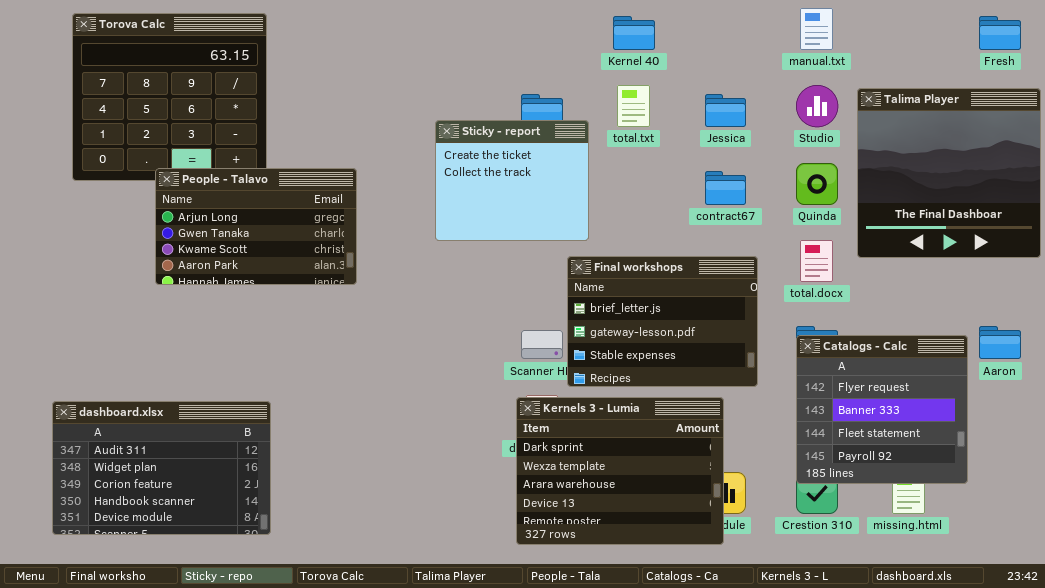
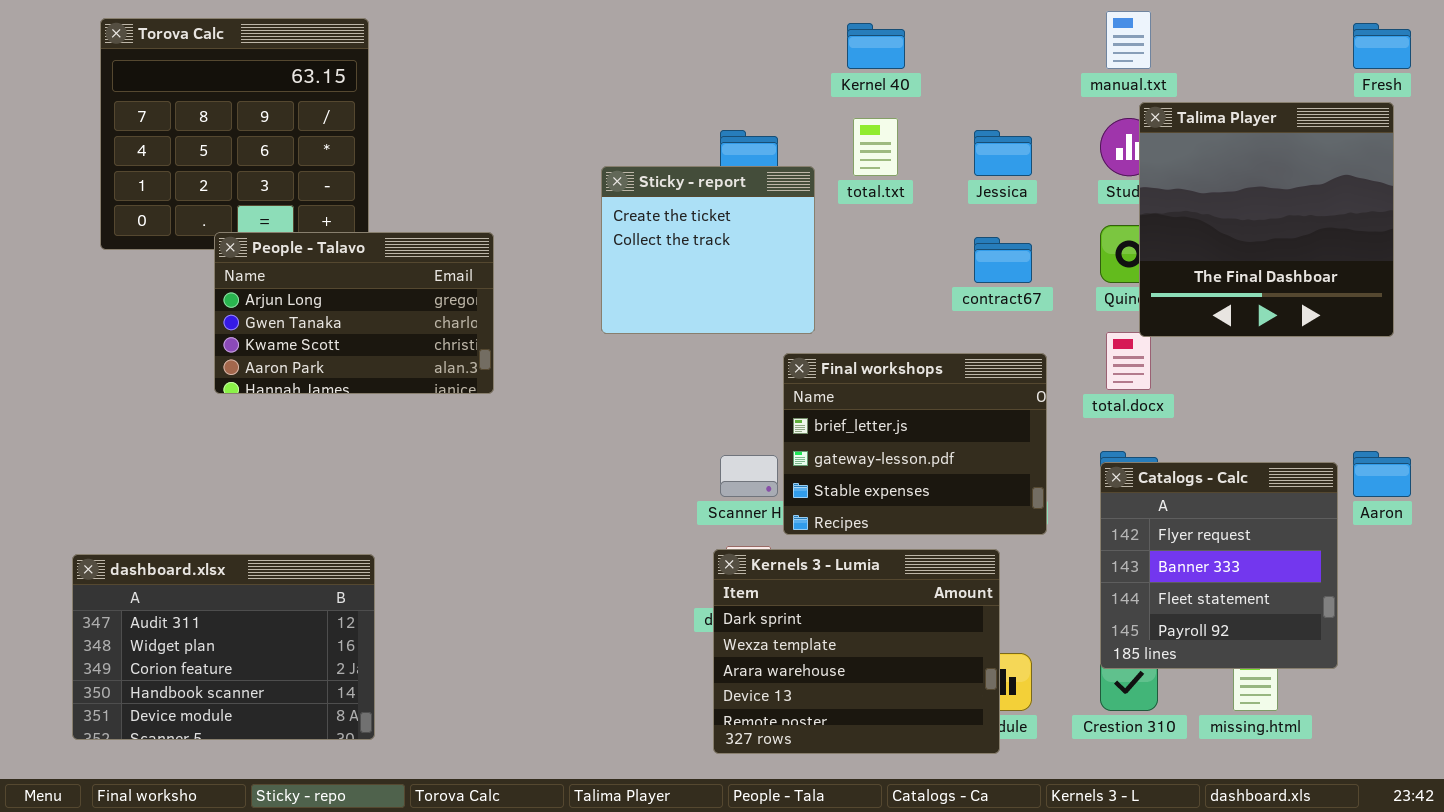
Talima Player: [857,88,1041,258] -> [1139,102,1394,337], moved

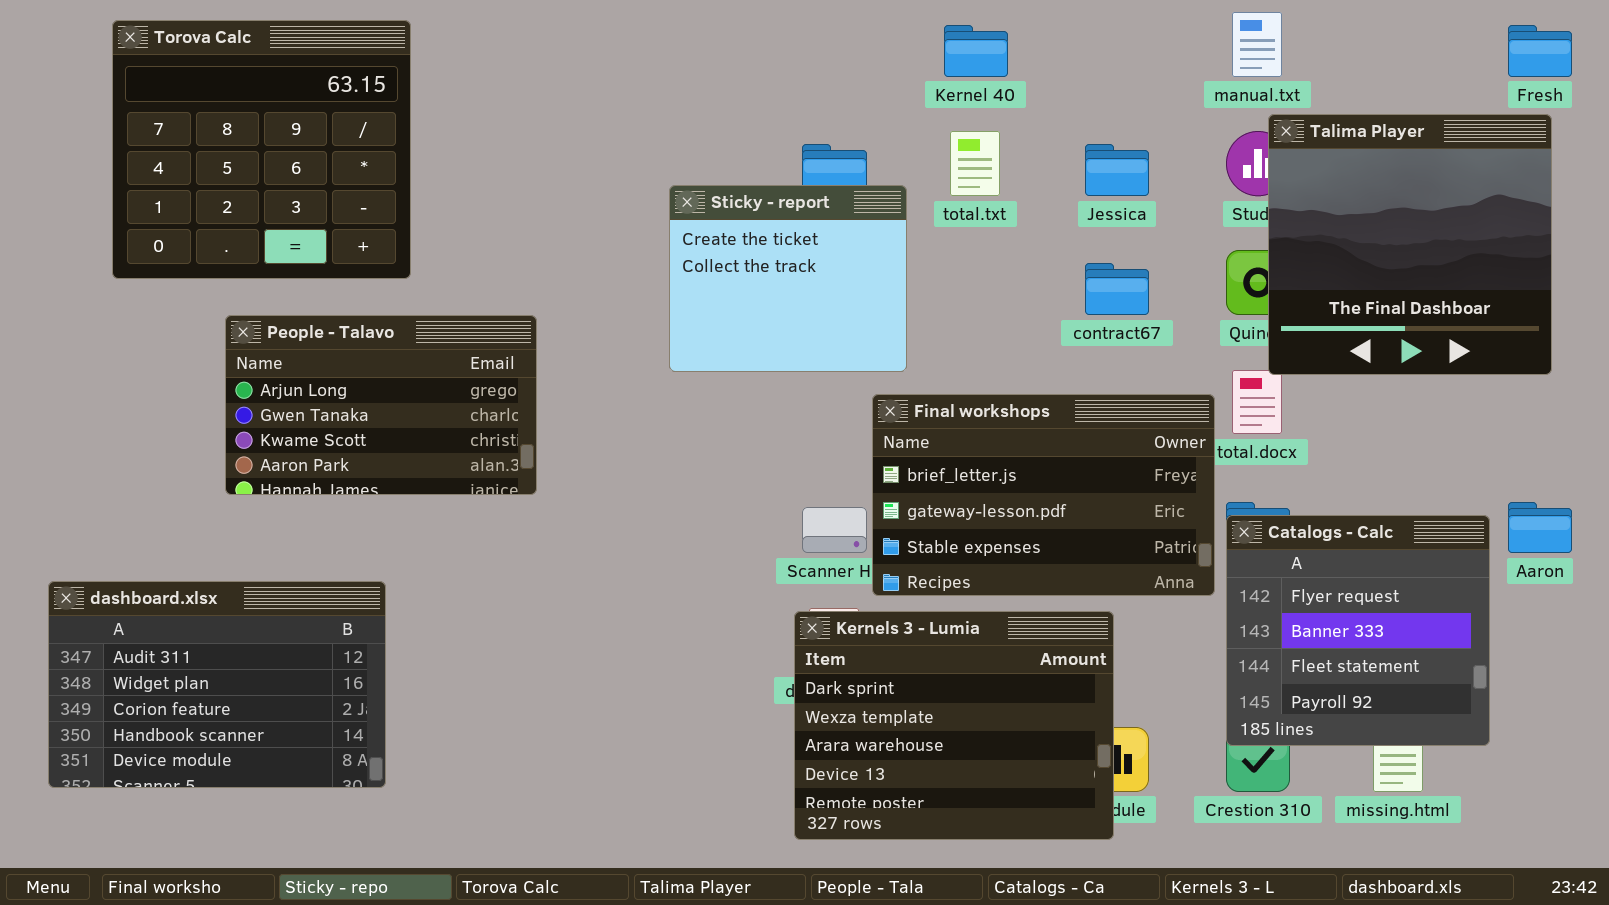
People - Talavo: [214,232,494,394] -> [225,315,537,495], moved
Final workshops: [783,353,1047,535] -> [872,394,1215,596], resized
dashboard.xlsx: [72,554,375,740] -> [48,581,386,788], moved

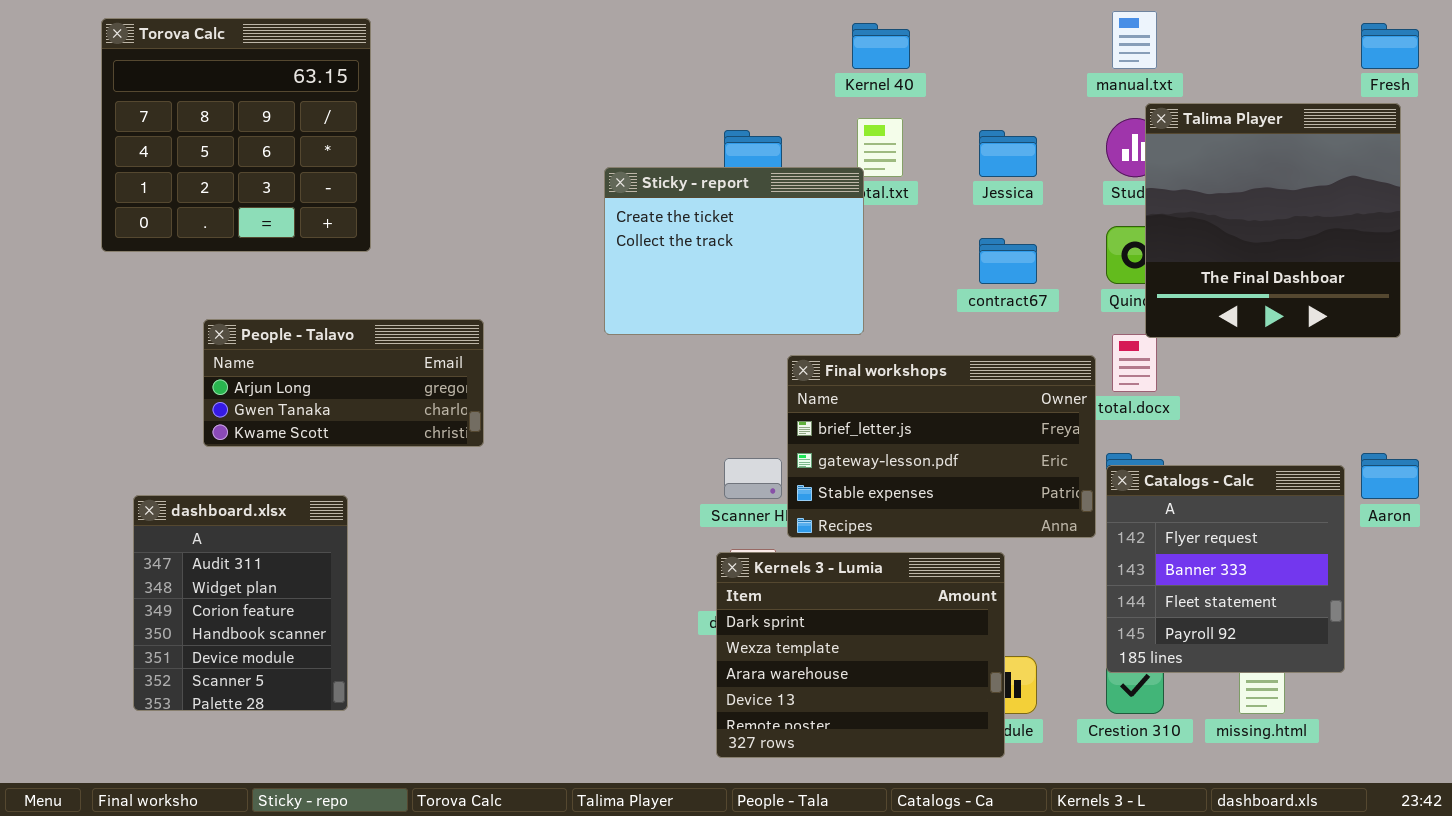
Sticky - report: [669,185,907,372] -> [604,167,864,335], resized
People - Talavo: [225,315,537,495] -> [203,319,484,447], resized
dashboard.xlsx: [48,581,386,788] -> [133,495,348,711], resized

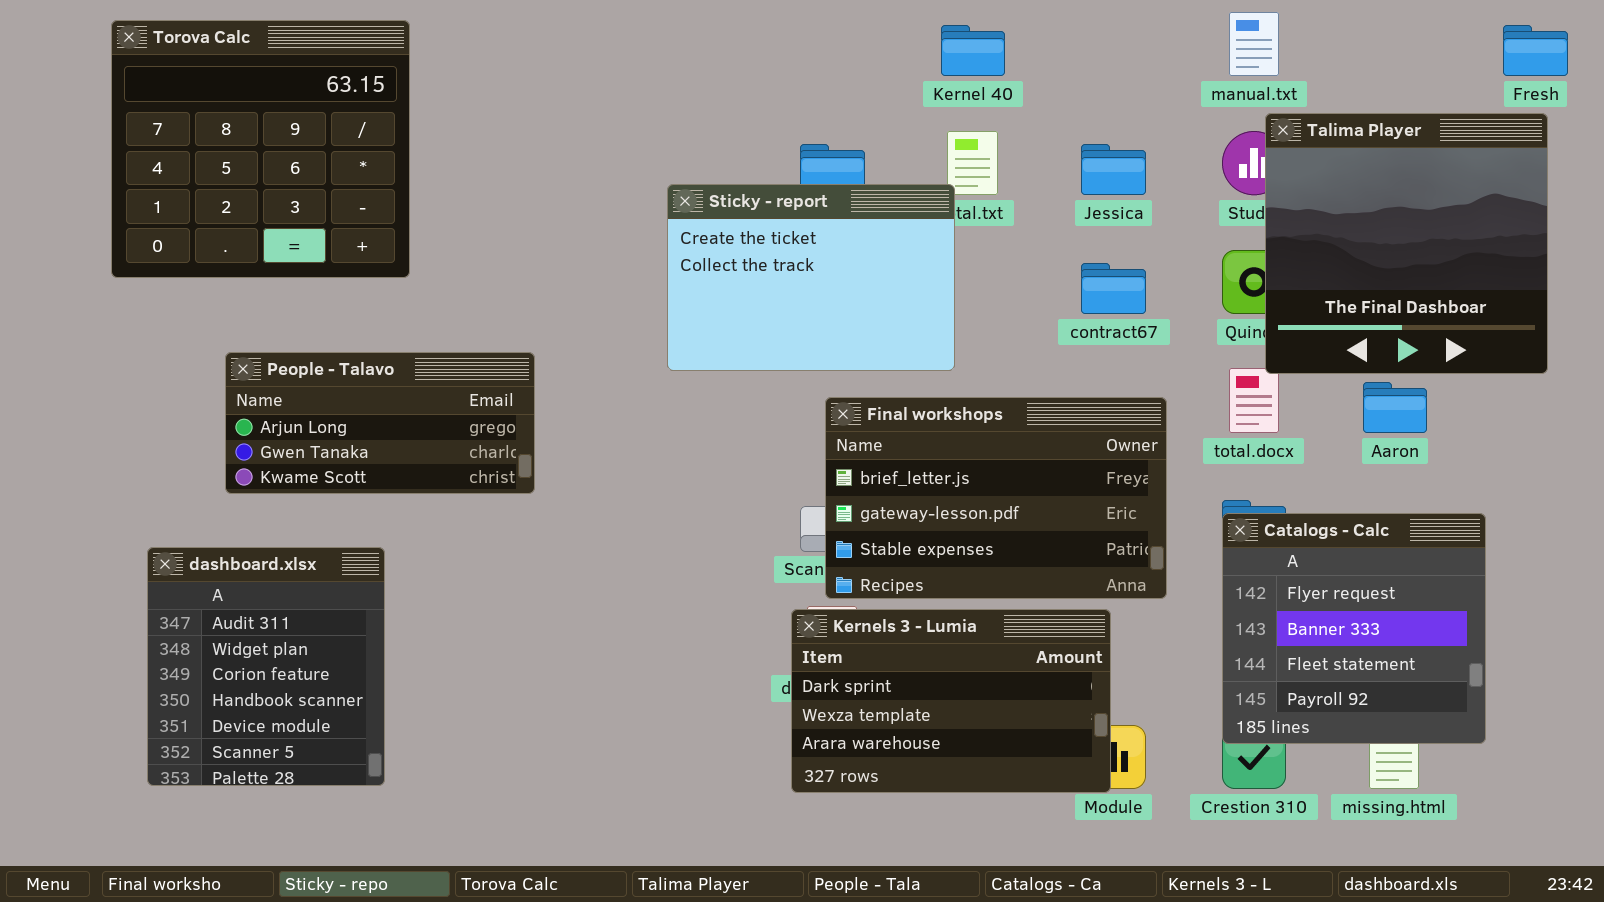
Final workshops: [787,355,1096,538] -> [825,397,1167,599], moved
Aaron: [1361,453,1419,499] -> [1363,382,1427,433], moved
Kernels 3 - Lumia: [716,552,1005,758] -> [791,609,1111,793], resized

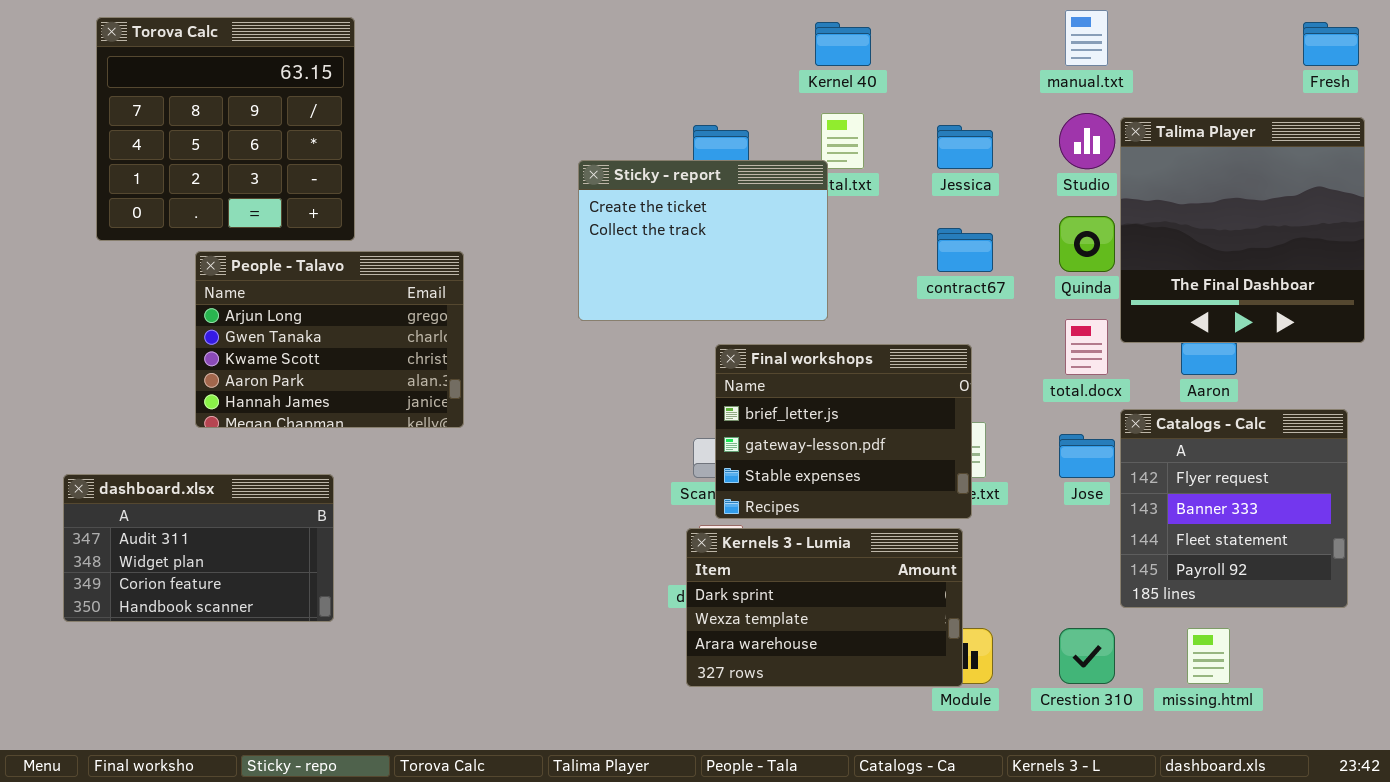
Talima Player: [1265,113,1548,374] -> [1120,117,1365,343], moved
People - Talavo: [225,352,535,494] -> [195,251,464,428], resized
Final workshops: [825,397,1167,599] -> [715,344,972,519], resized
Catalogs - Calc: [1222,513,1486,744] -> [1120,409,1348,608], moved
dashboard.xlsx: [147,547,385,786] -> [63,474,334,622], resized

